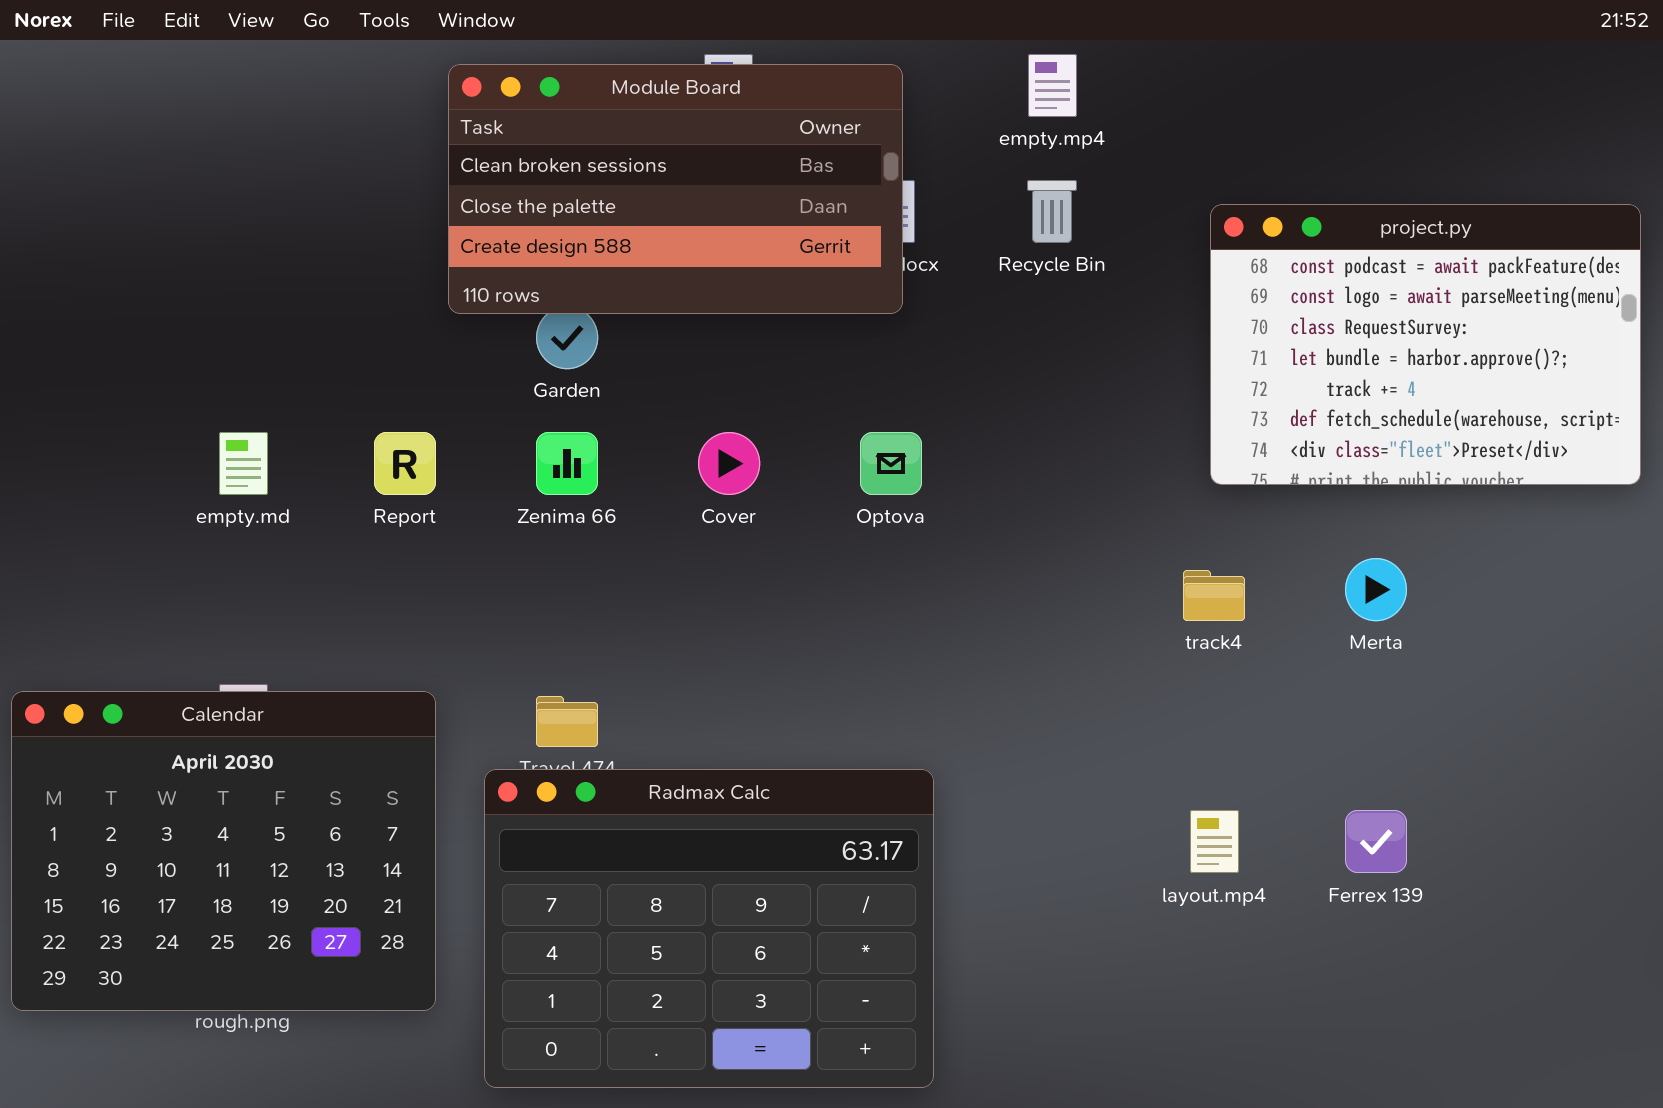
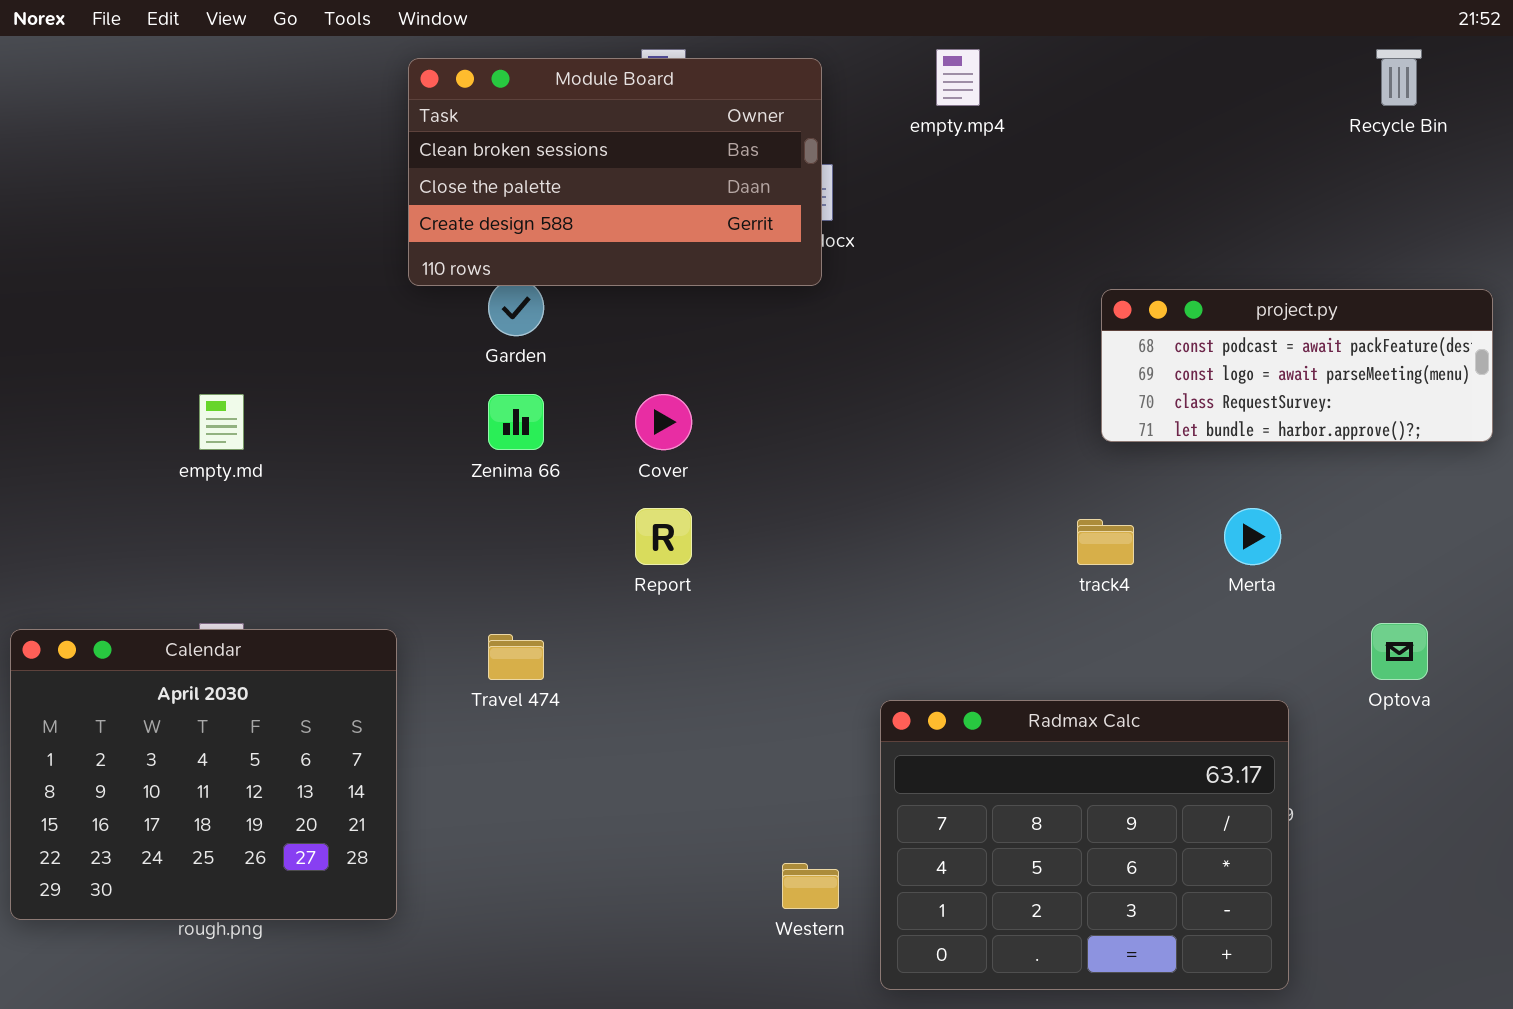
Recycle Bin: [1027,180,1077,243] -> [1376,49,1422,106], moved
project.py: [1210,204,1641,485] -> [1101,289,1493,442], resized
Report: [374,432,436,495] -> [635,508,692,565], moved
Optova: [860,432,922,495] -> [1371,623,1428,680], moved
Radmax Calc: [484,769,934,1088] -> [880,700,1289,990], moved

